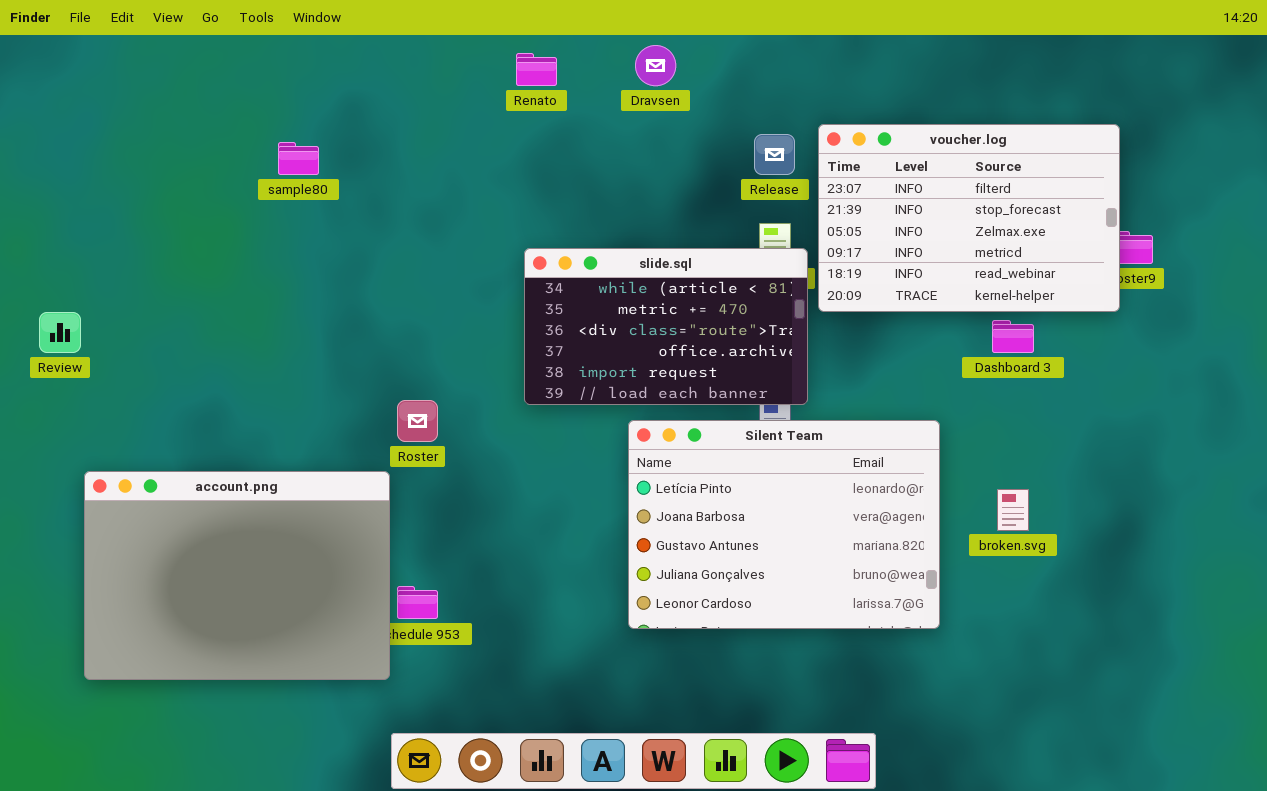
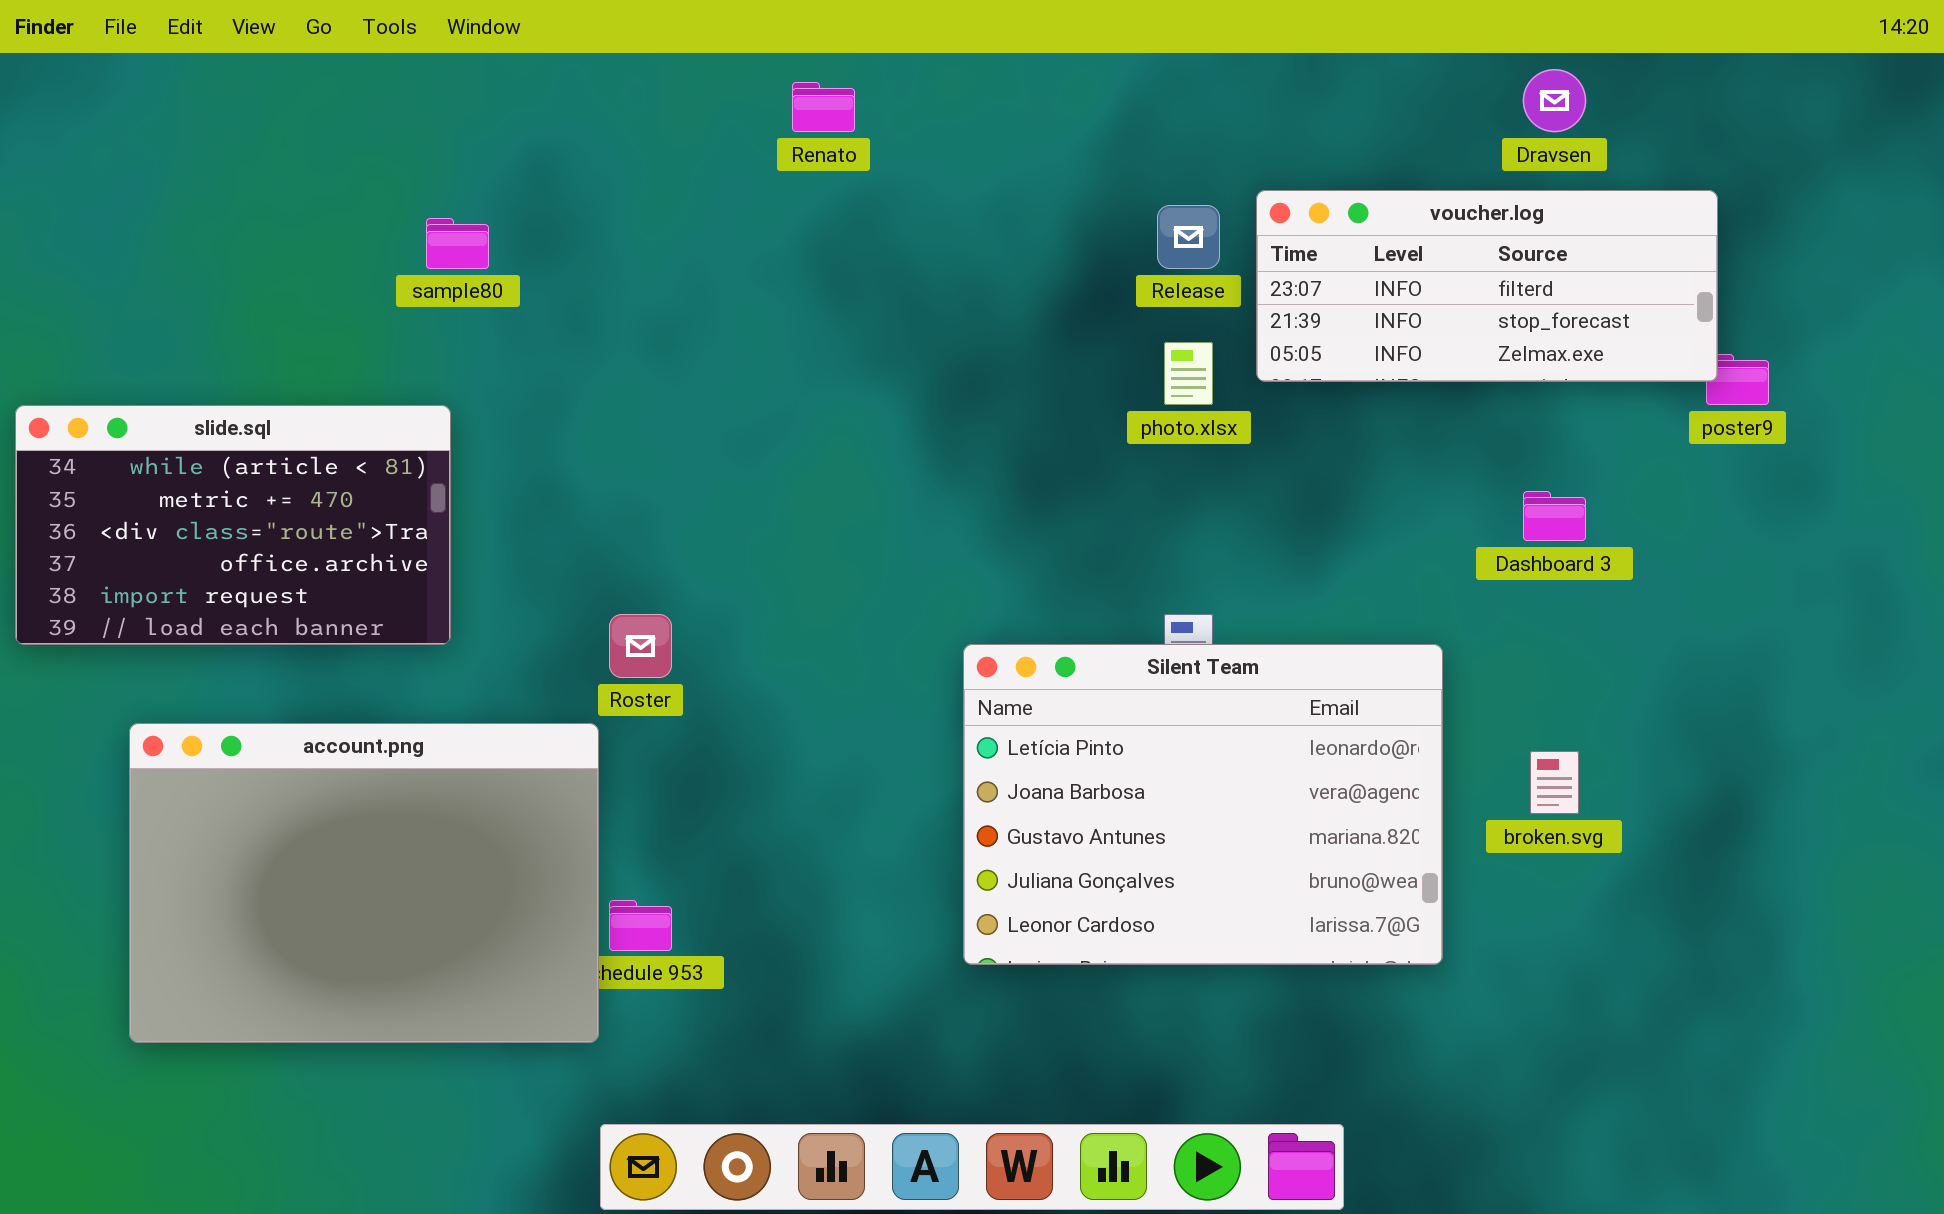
Dravsen: [635,45,676,86] -> [1523,69,1586,132], moved
voucher.log: [818,124,1120,312] -> [1256,190,1718,382], resized
slide.sql: [524,248,808,405] -> [15,405,451,645], moved

